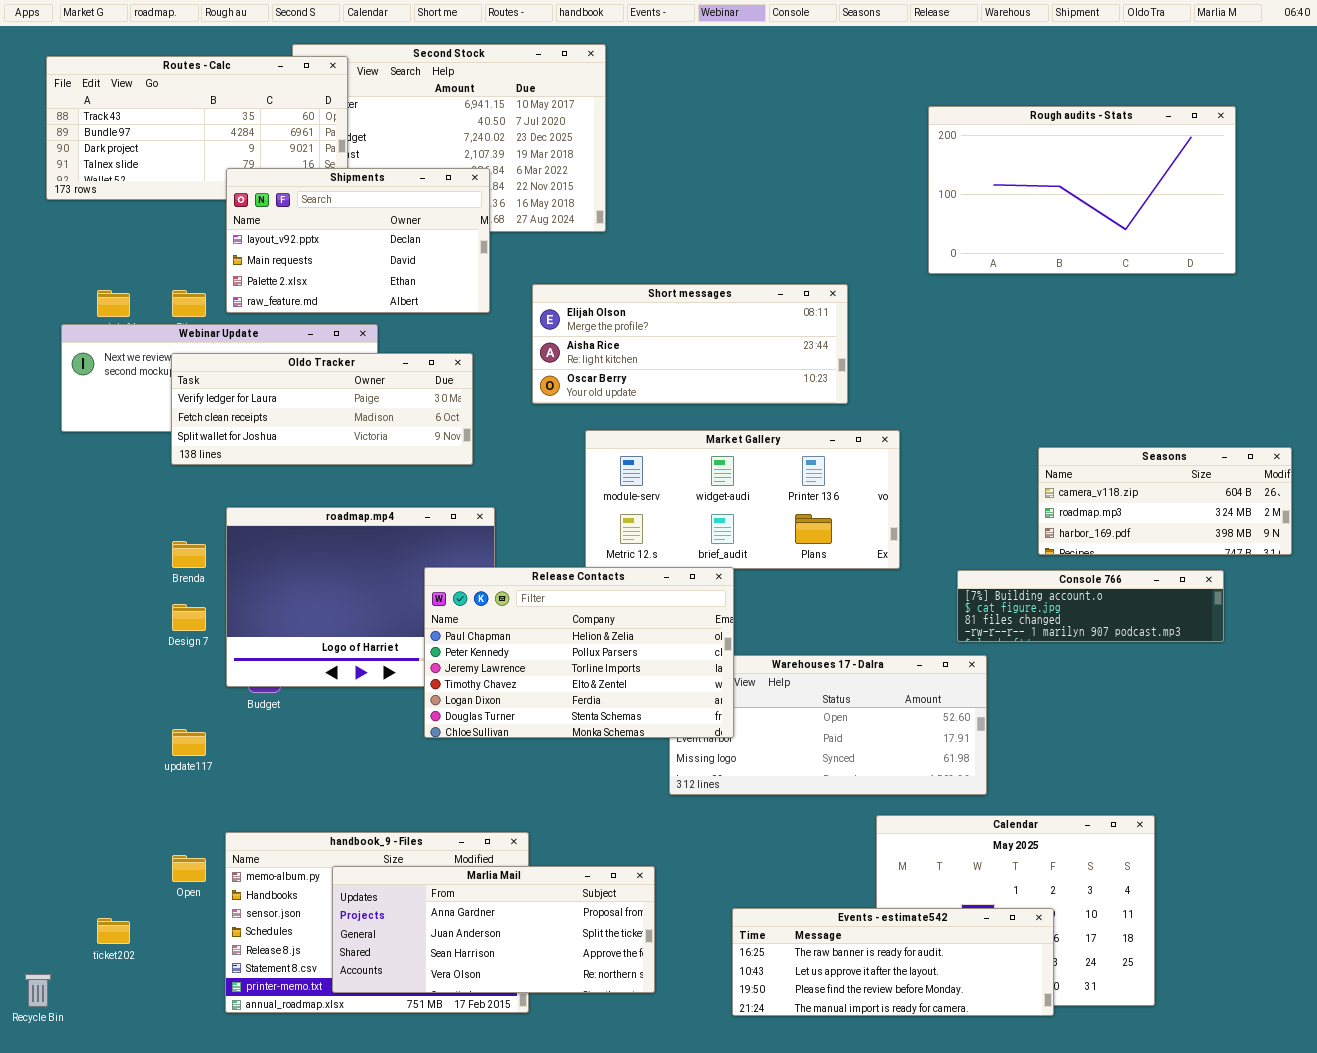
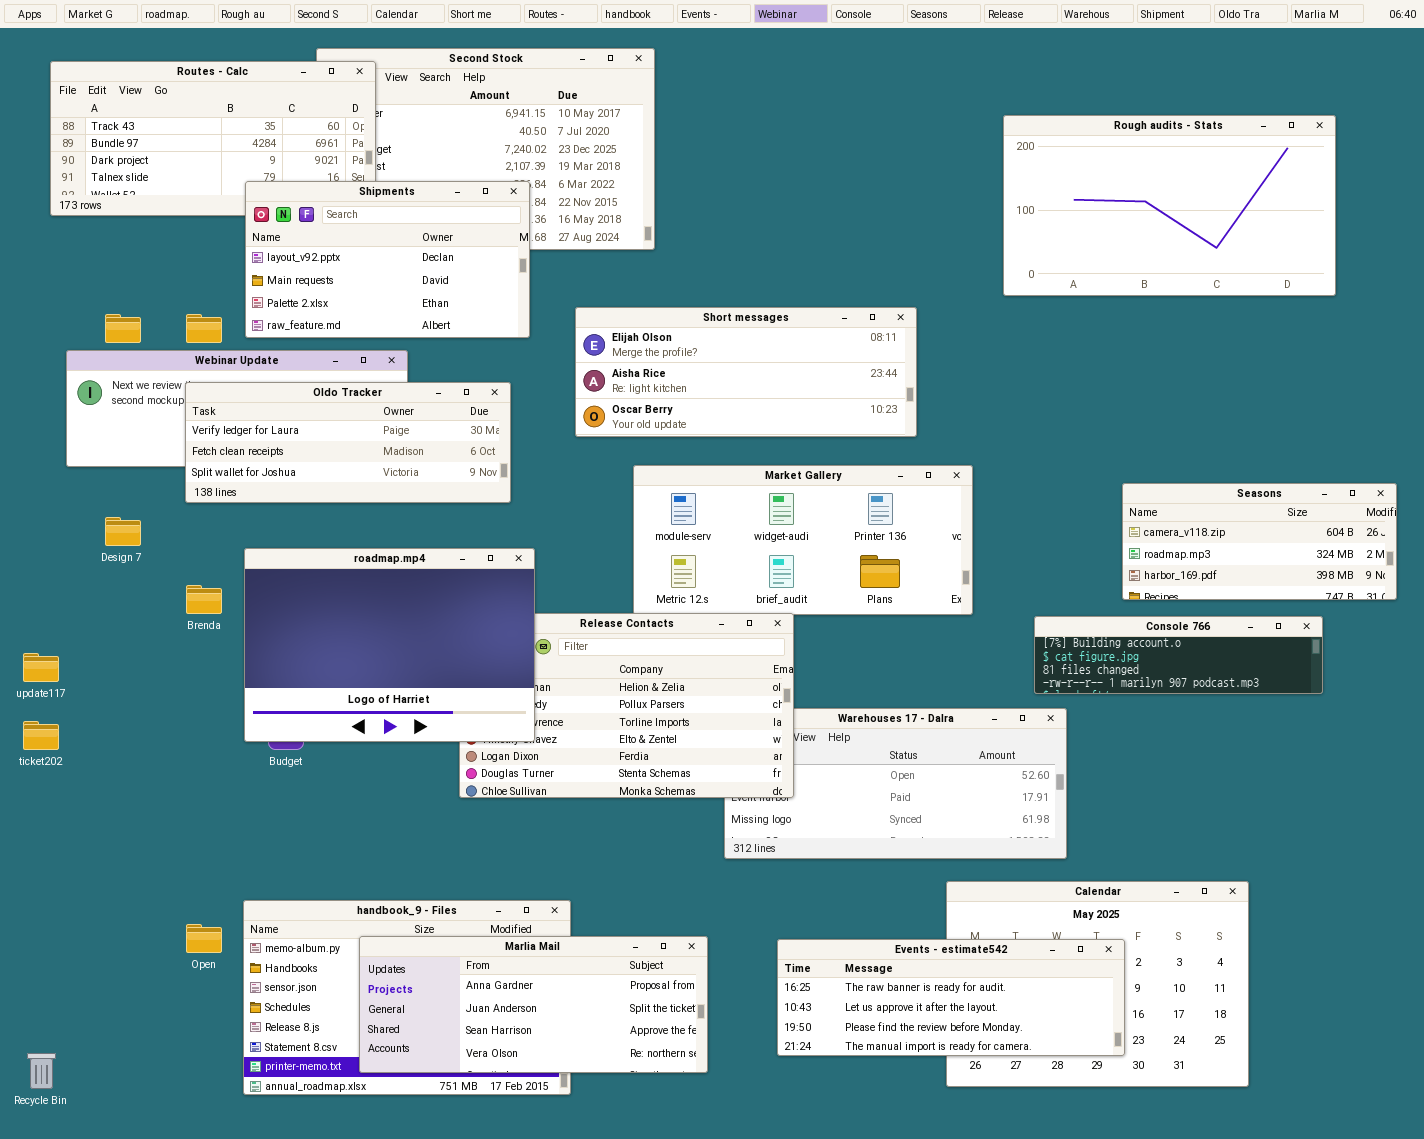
roadmap.mp4: [226,507,495,687] -> [244,548,535,742], raised
Design 7: [172,604,206,631] -> [105,517,141,546], moved
update117: [172,729,206,756] -> [23,653,59,682], moved
Events - estimate542: [732,908,1054,1016] -> [777,939,1125,1056], moved
ticket202: [97,918,130,944] -> [23,721,59,750], moved

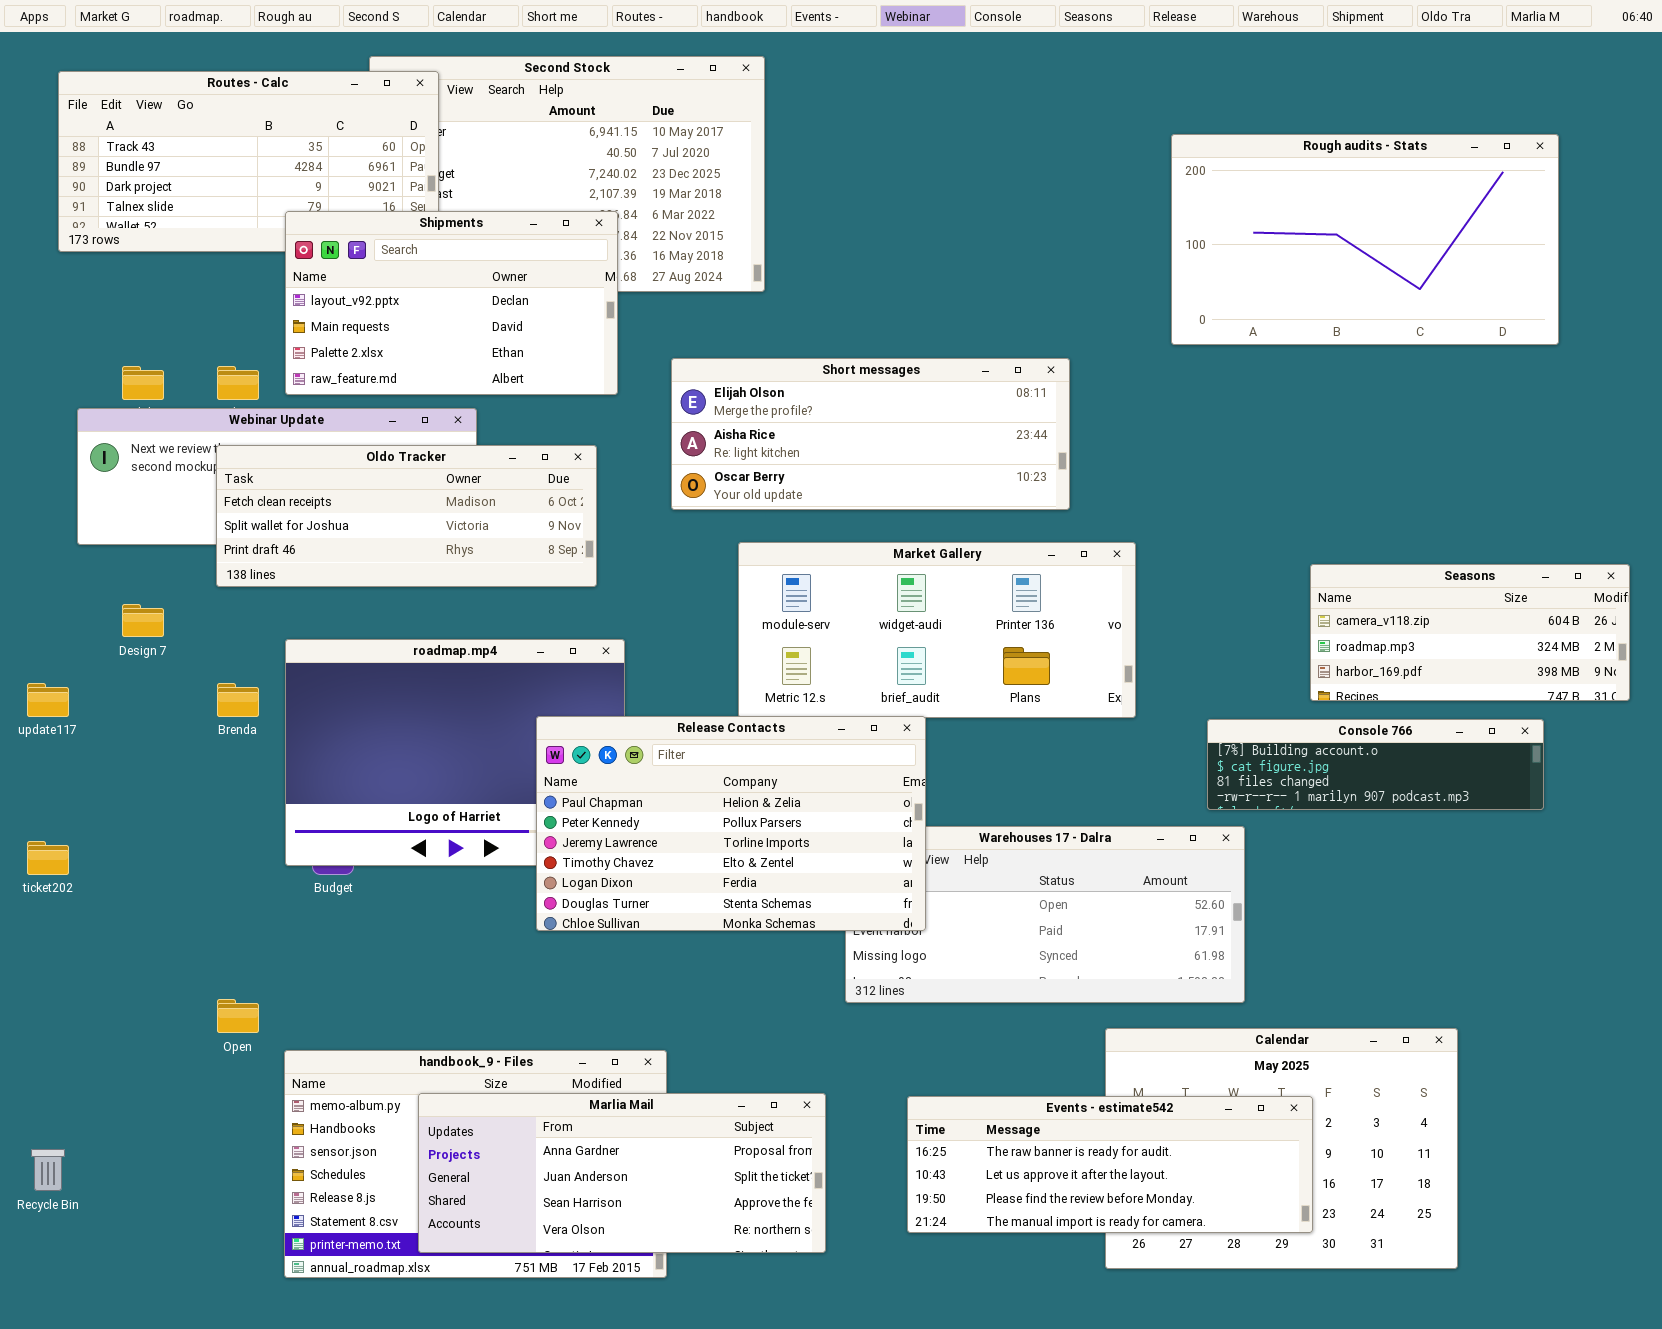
Oldo Tracker: [185,382,511,503] -> [216,445,597,587], scrolled down 1 row
Release Contacts: [459,613,794,798] -> [536,716,926,931], raised
update117: [23,653,59,682] -> [27,683,69,717], moved
Open: [186,924,222,953] -> [217,999,259,1033], moved
Recycle Bin: [27,1053,56,1089] -> [31,1149,65,1191], moved

